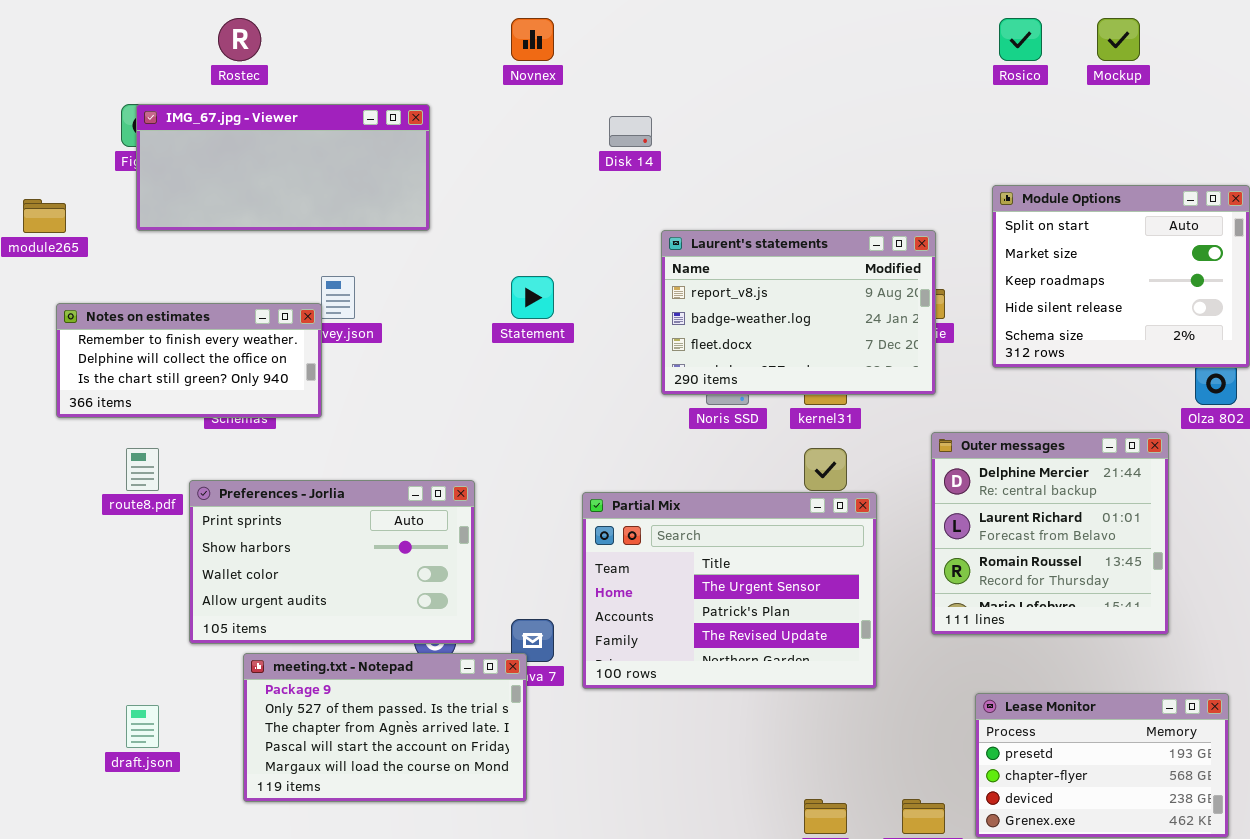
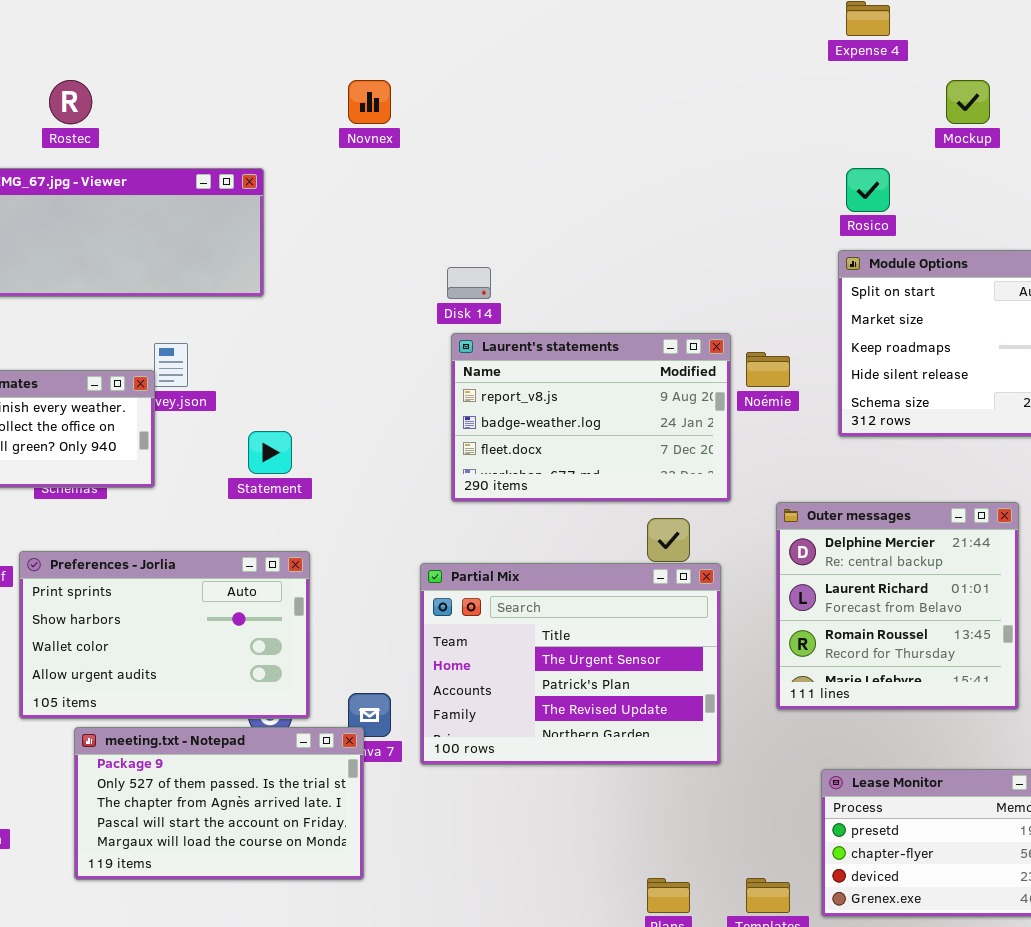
Rosico: [999,18,1042,61] -> [846,168,890,212], moved
Disk 14: [609,116,652,147] -> [447,267,491,299], moved
Laurent's statements: [661,230,936,395] -> [451,333,731,502], moved
Statement: [511,276,554,319] -> [248,431,292,474], moved

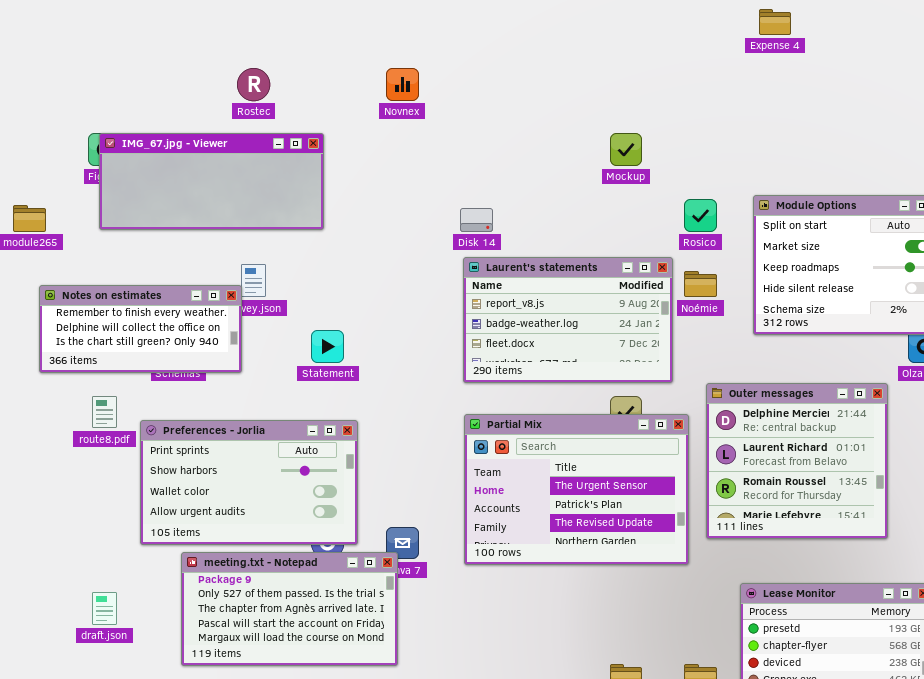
Rostec: [49,80,92,124] -> [237,68,270,101], moved
Mockup: [946,80,990,124] -> [610,133,642,166], moved
Rosico: [846,168,890,212] -> [684,199,717,232], moved
Partial Mix: [420,563,721,765] -> [464,414,689,565], moved

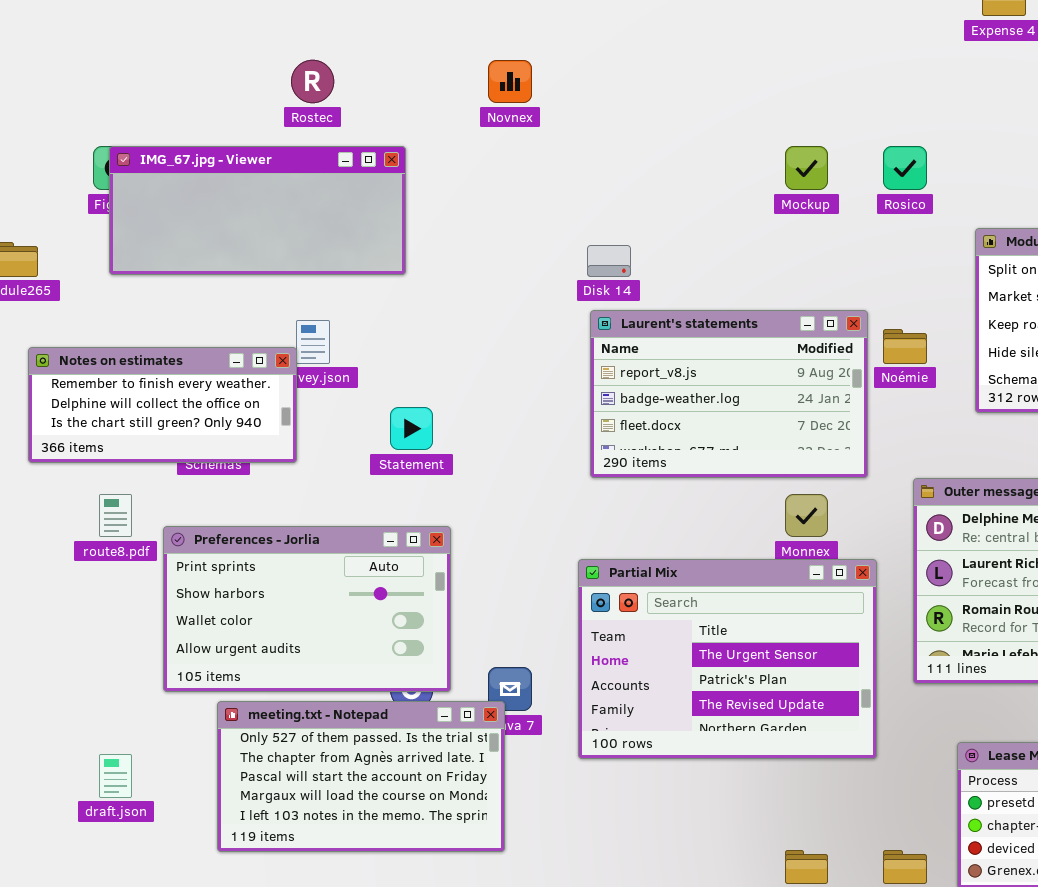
Rosico: [684,199,717,232] -> [883,146,927,190], moved
Partial Mix: [464,414,689,565] -> [578,559,877,759], moved
meeting.txt - Notepad: [181,552,398,666] -> [217,701,505,852], scrolled down 1 row

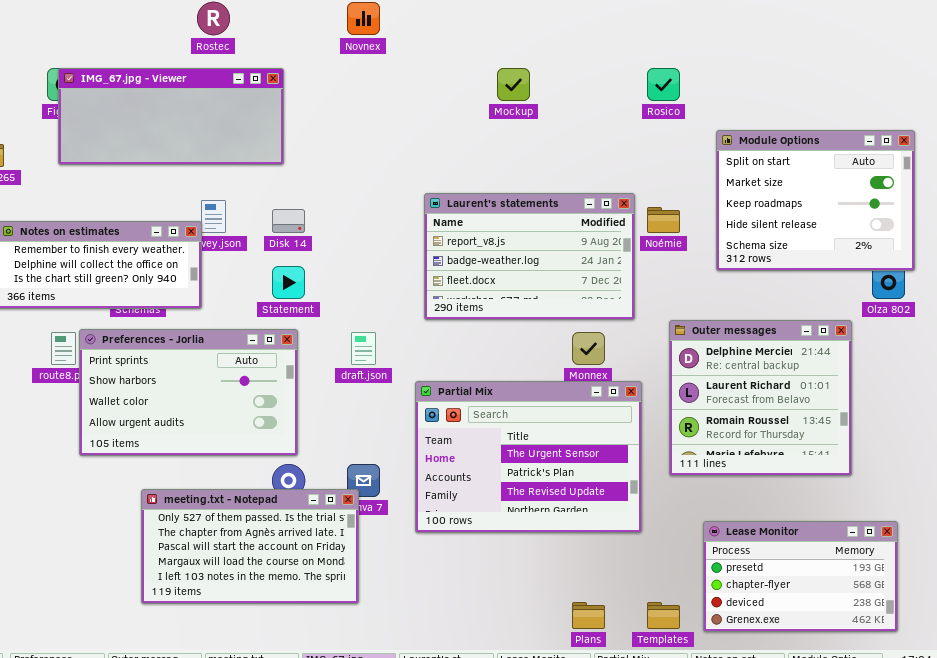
Mockup: [785,146,828,190] -> [497,68,530,101], moved
Disk 14: [587,245,631,277] -> [272,209,305,233], moved
Preferences - Jorlia: [163,526,451,692] -> [79,329,298,456], moved
draft.json: [99,754,132,798] -> [351,332,376,365], moved

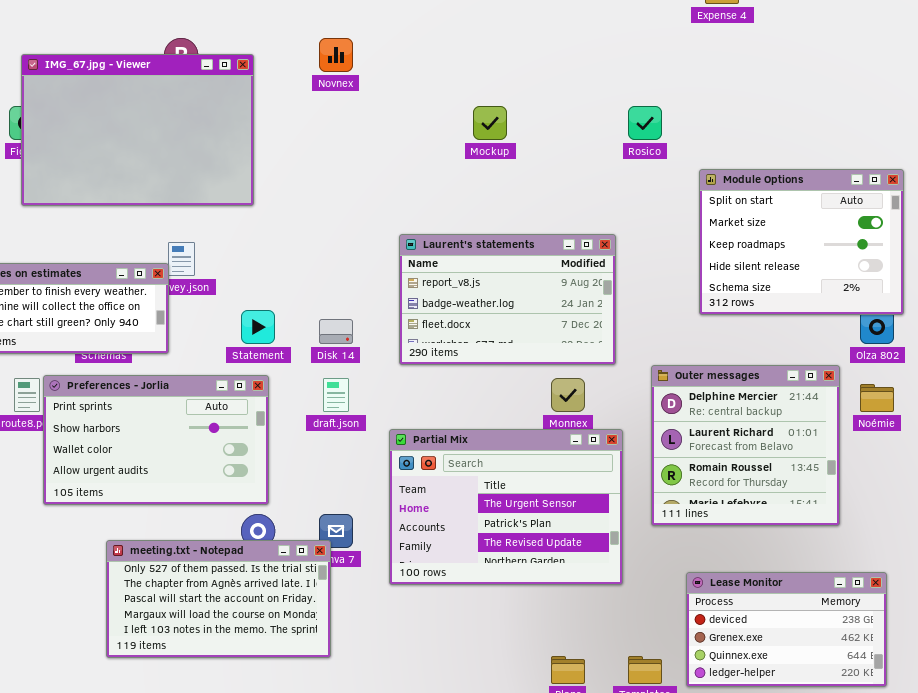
IMG_67.jpg - Viewer: [58,68,284,165] -> [21,54,254,206], resized
Noémie: [647,207,680,233] -> [860,384,894,412], moved
Disk 14: [272,209,305,233] -> [319,319,353,344], moved
Lease Monitor: [703,521,898,632] -> [686,572,887,687], scrolled down 2 rows

